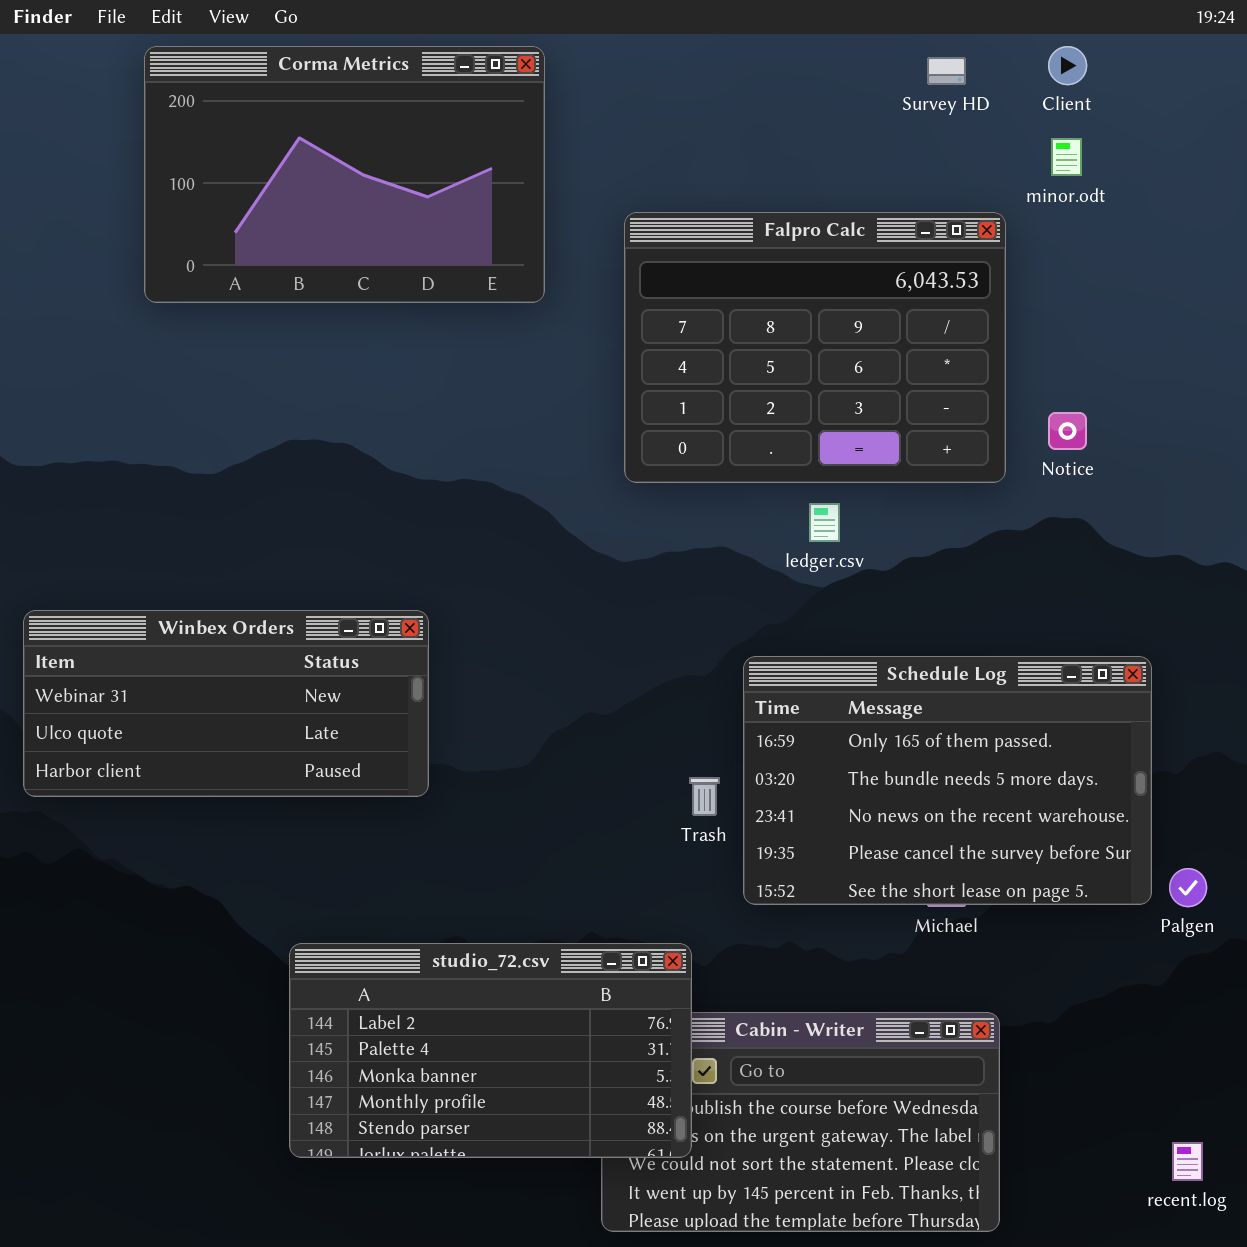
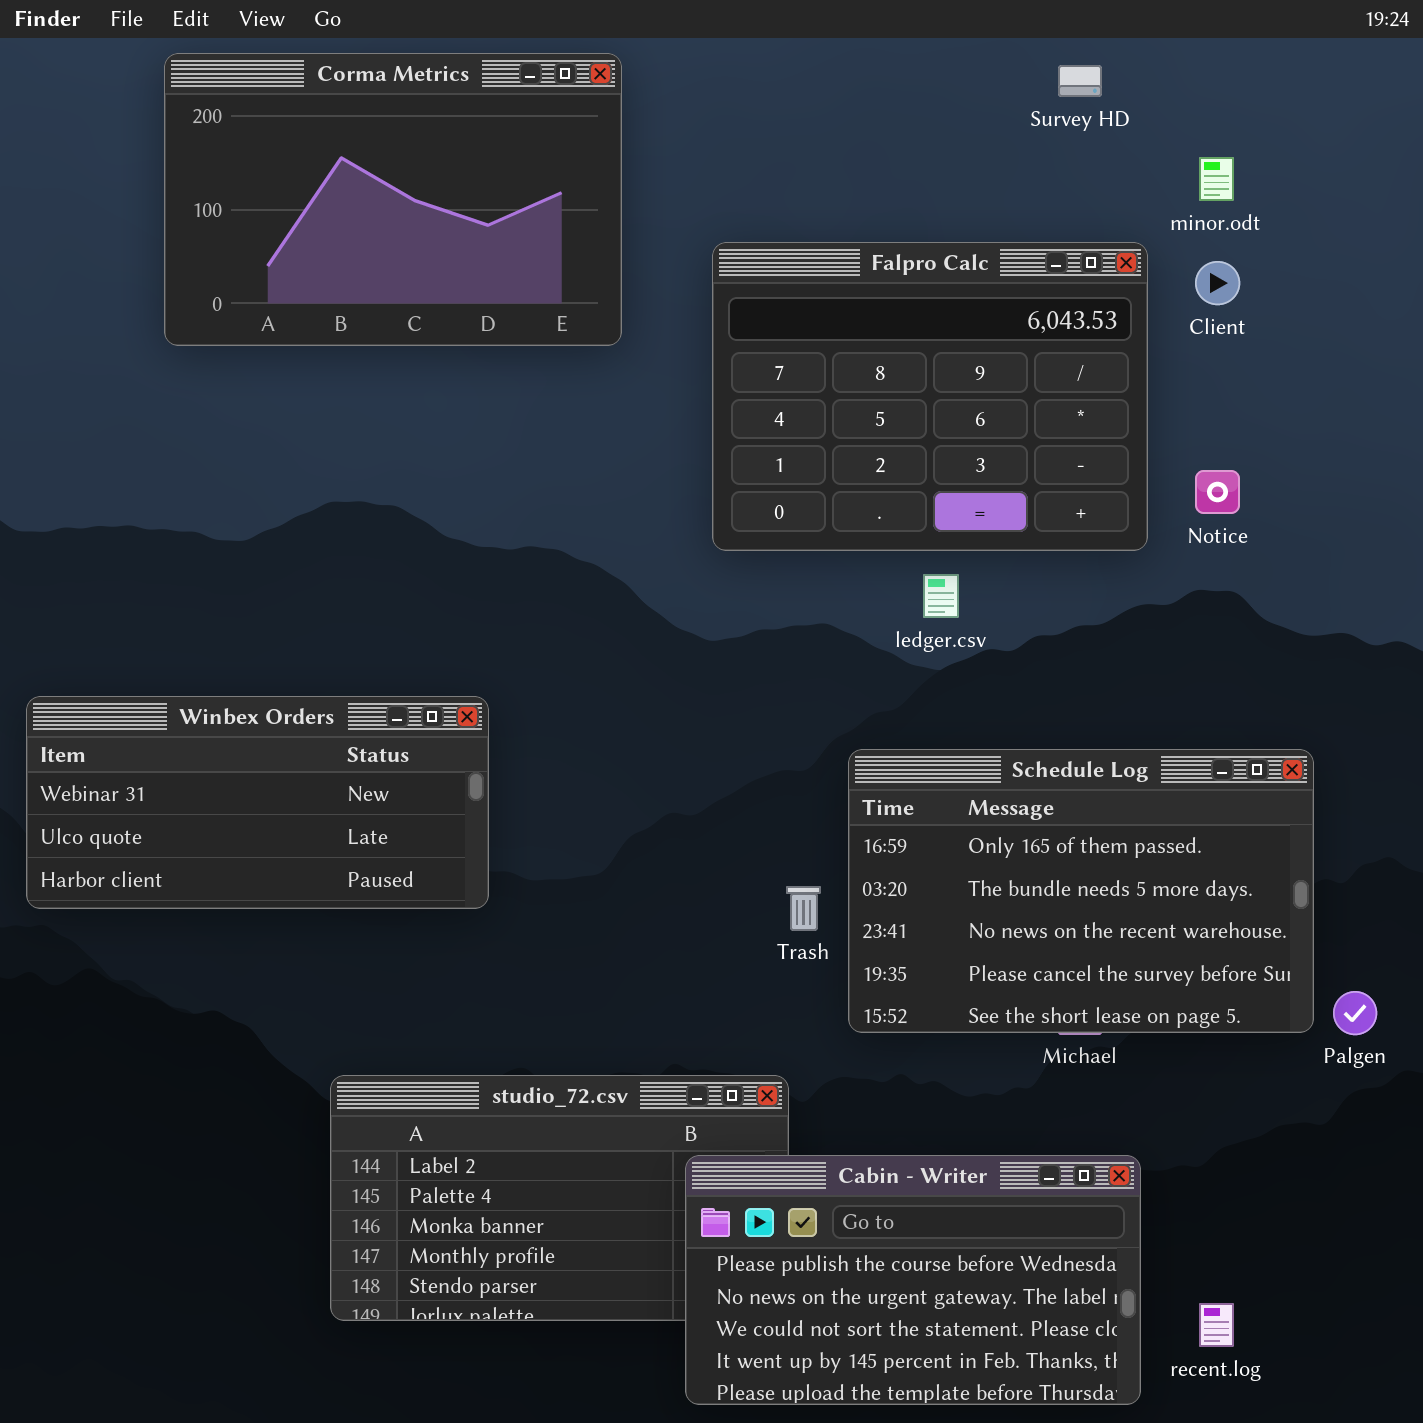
Client: [1048,46,1087,85] -> [1195,261,1240,305], moved
Cabin - Writer: [601,1012,1000,1232] -> [685,1155,1141,1405], raised
recent.log: [1172,1142,1203,1181] -> [1199,1303,1234,1347], moved

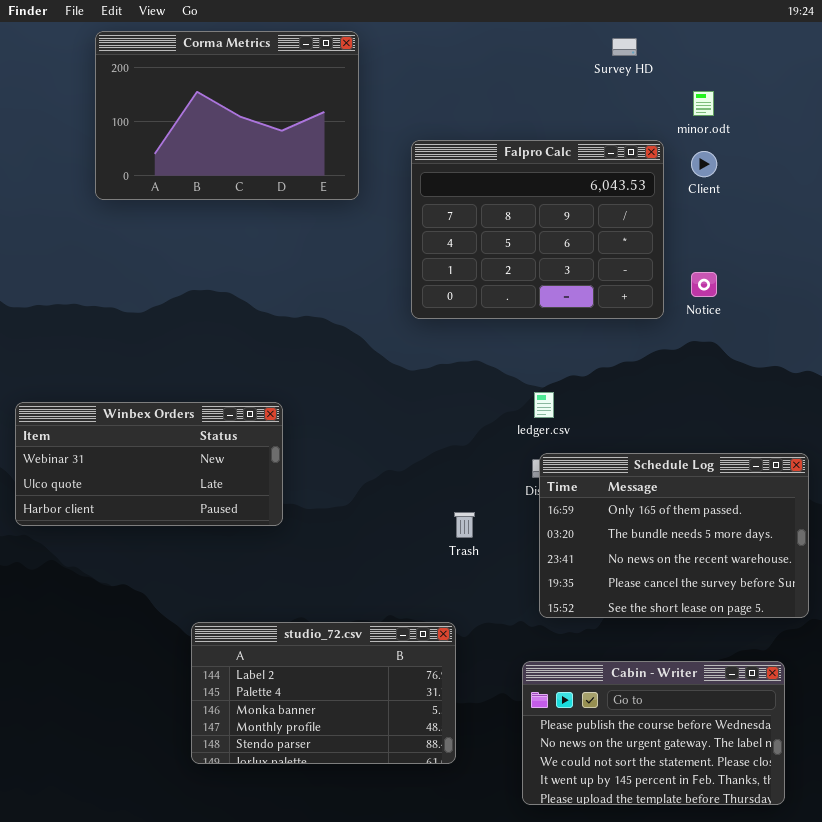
ledger.csv: [923,574,959,618] -> [534,392,554,418], moved
Schedule Log: [848,749,1314,1033] -> [539,453,809,618], moved
Cabin - Writer: [685,1155,1141,1405] -> [522,661,785,805], moved

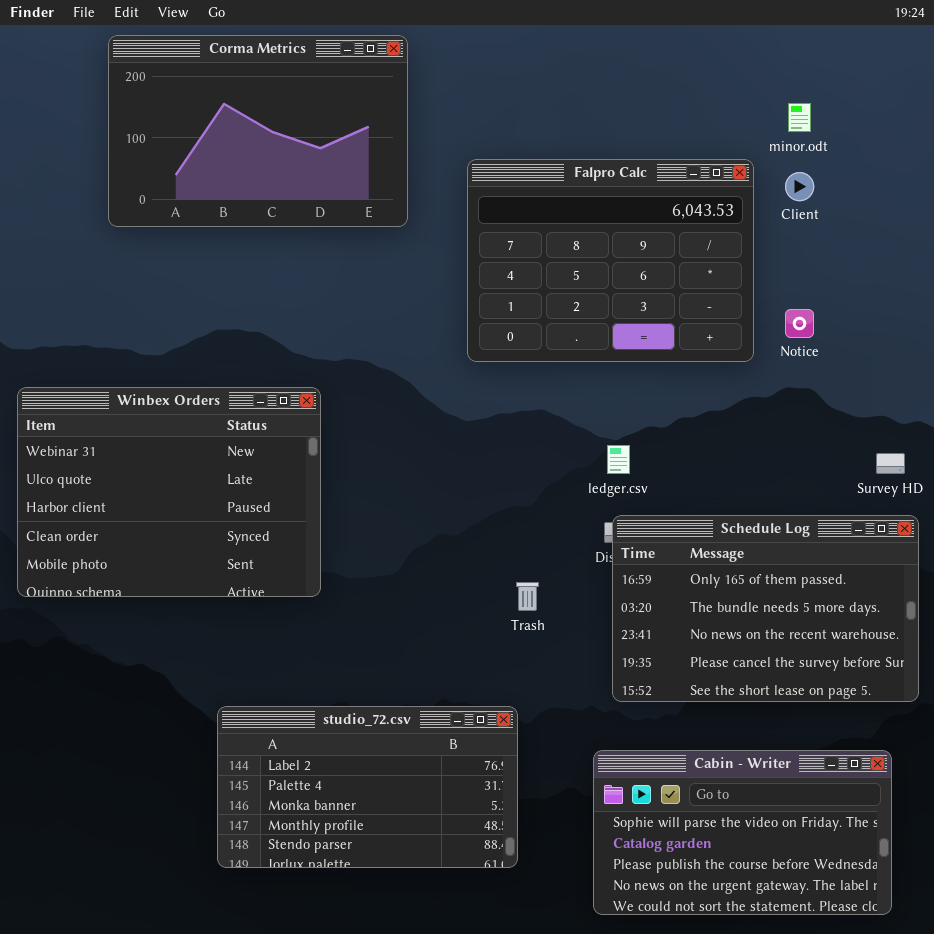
Survey HD: [612,38,637,56] -> [876,453,905,474], moved
Winbex Orders: [15,402,283,526] -> [17,387,321,597], resized
Cabin - Writer: [522,661,785,805] -> [593,750,892,915], scrolled up 2 rows

